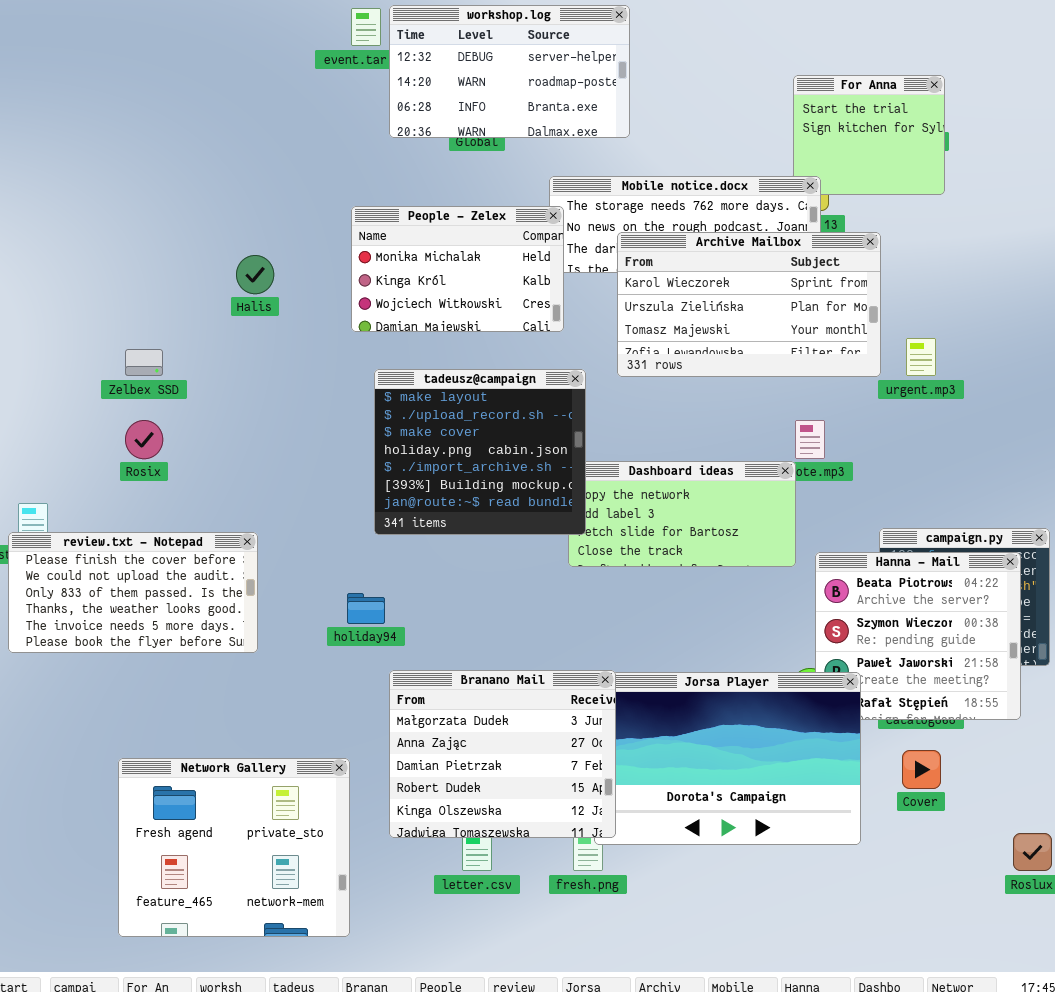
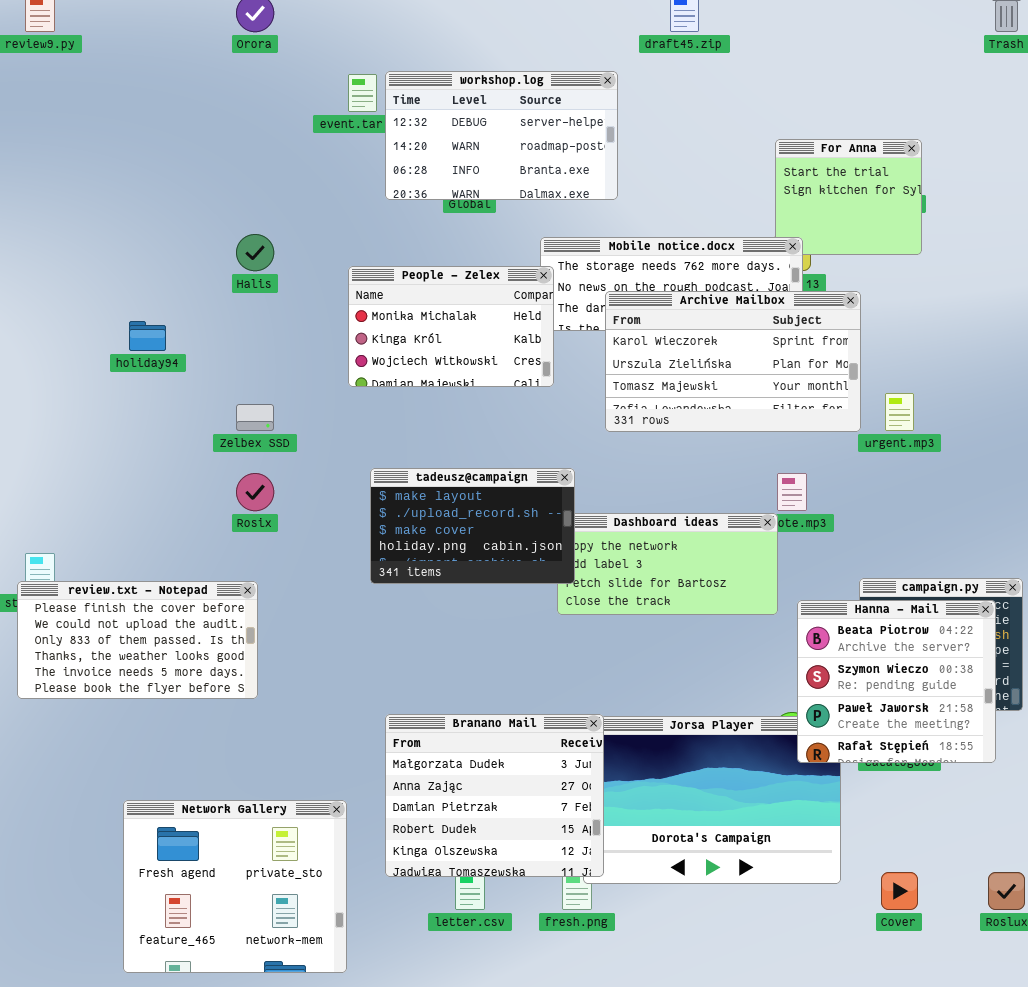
Halis: [236,255,274,294] -> [236,234,274,271], moved
Zelbex SSD: [125,349,163,376] -> [236,404,274,431], moved
tadeusz@campaign: [374,369,586,535] -> [370,468,575,584], resized
Rosix: [125,420,163,459] -> [236,473,274,511], moved
Hanna - Mail: [815,552,1021,720] -> [797,600,996,763], raised
holiday94: [347,593,385,624] -> [129,321,166,351], moved
Cover: [902,750,941,789] -> [881,872,918,910], moved

